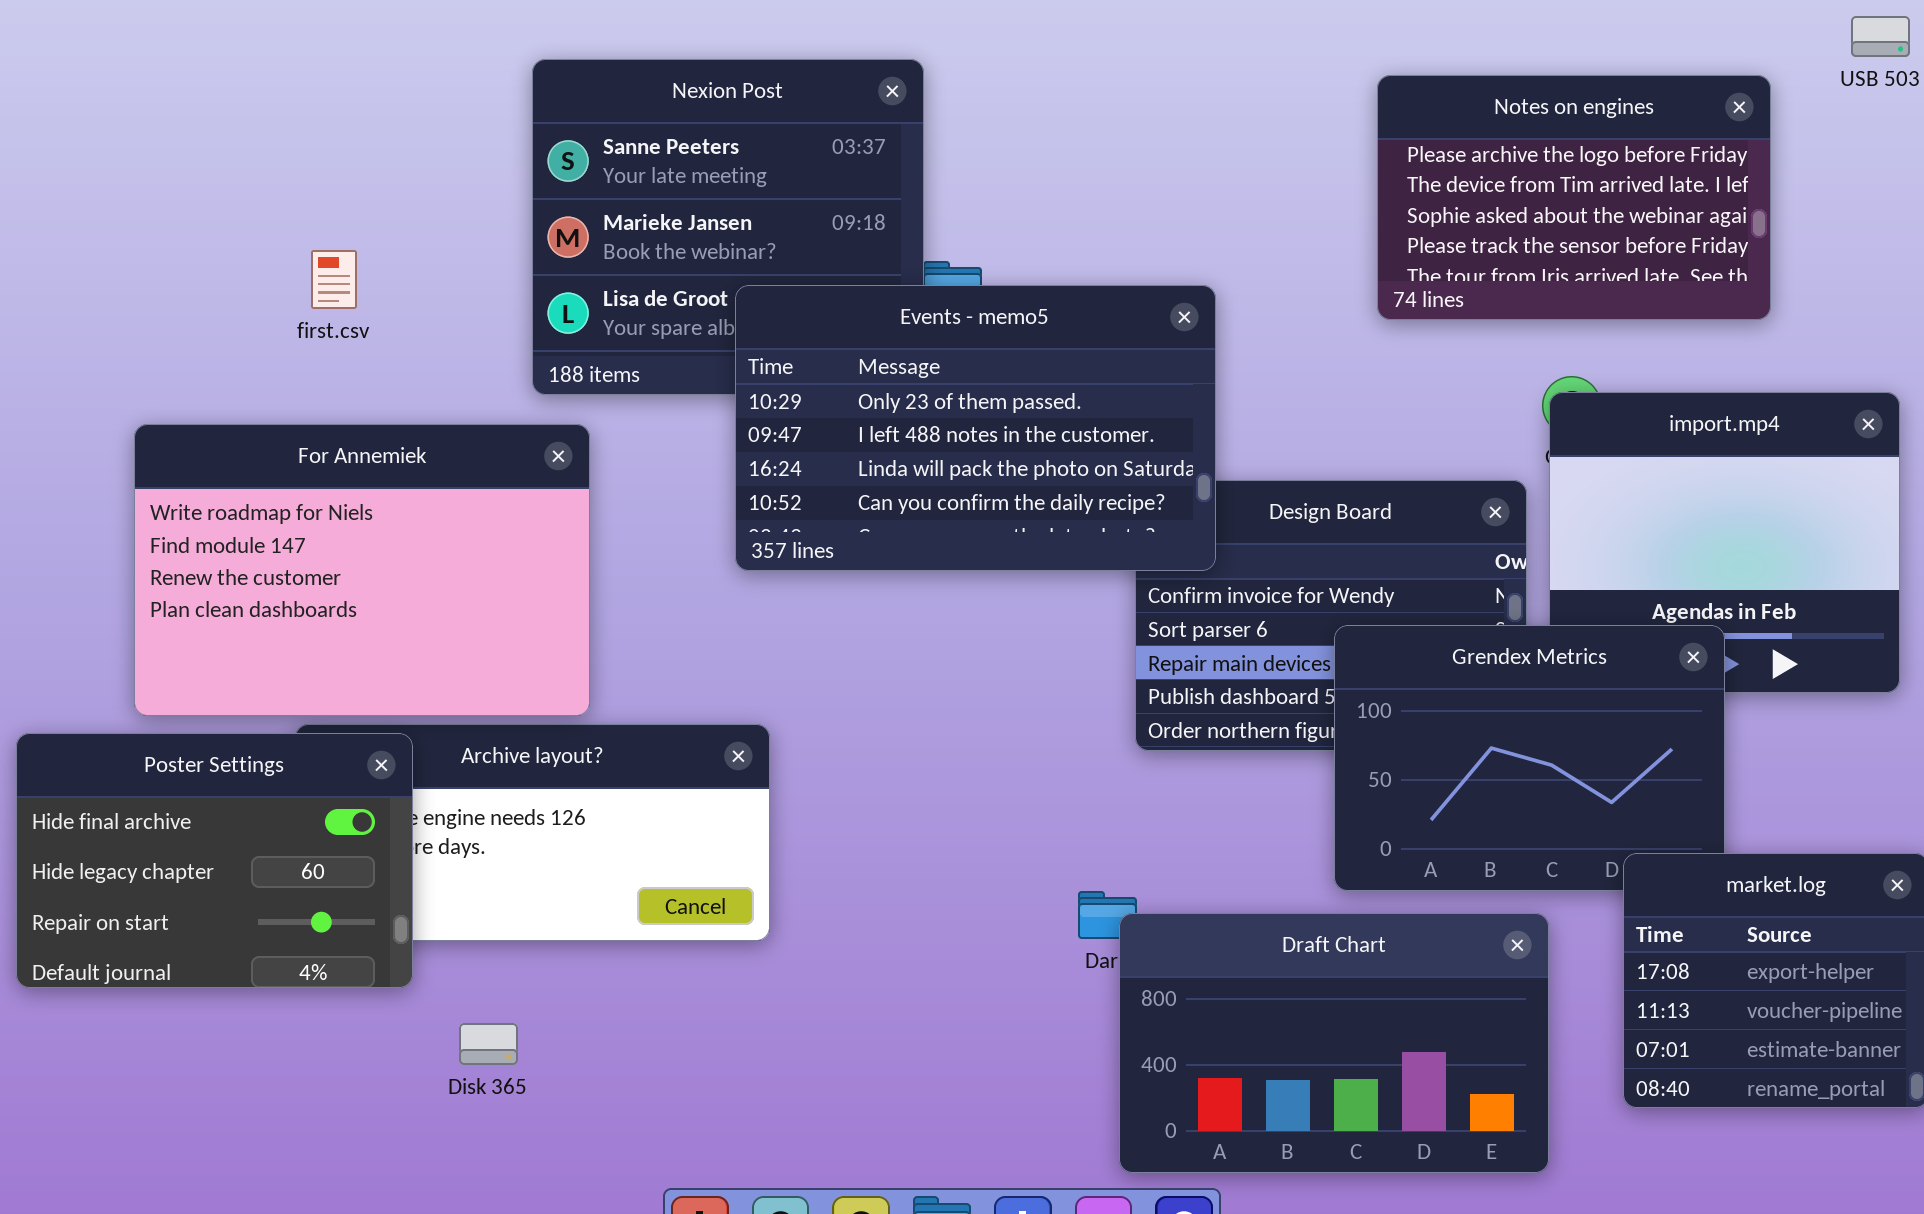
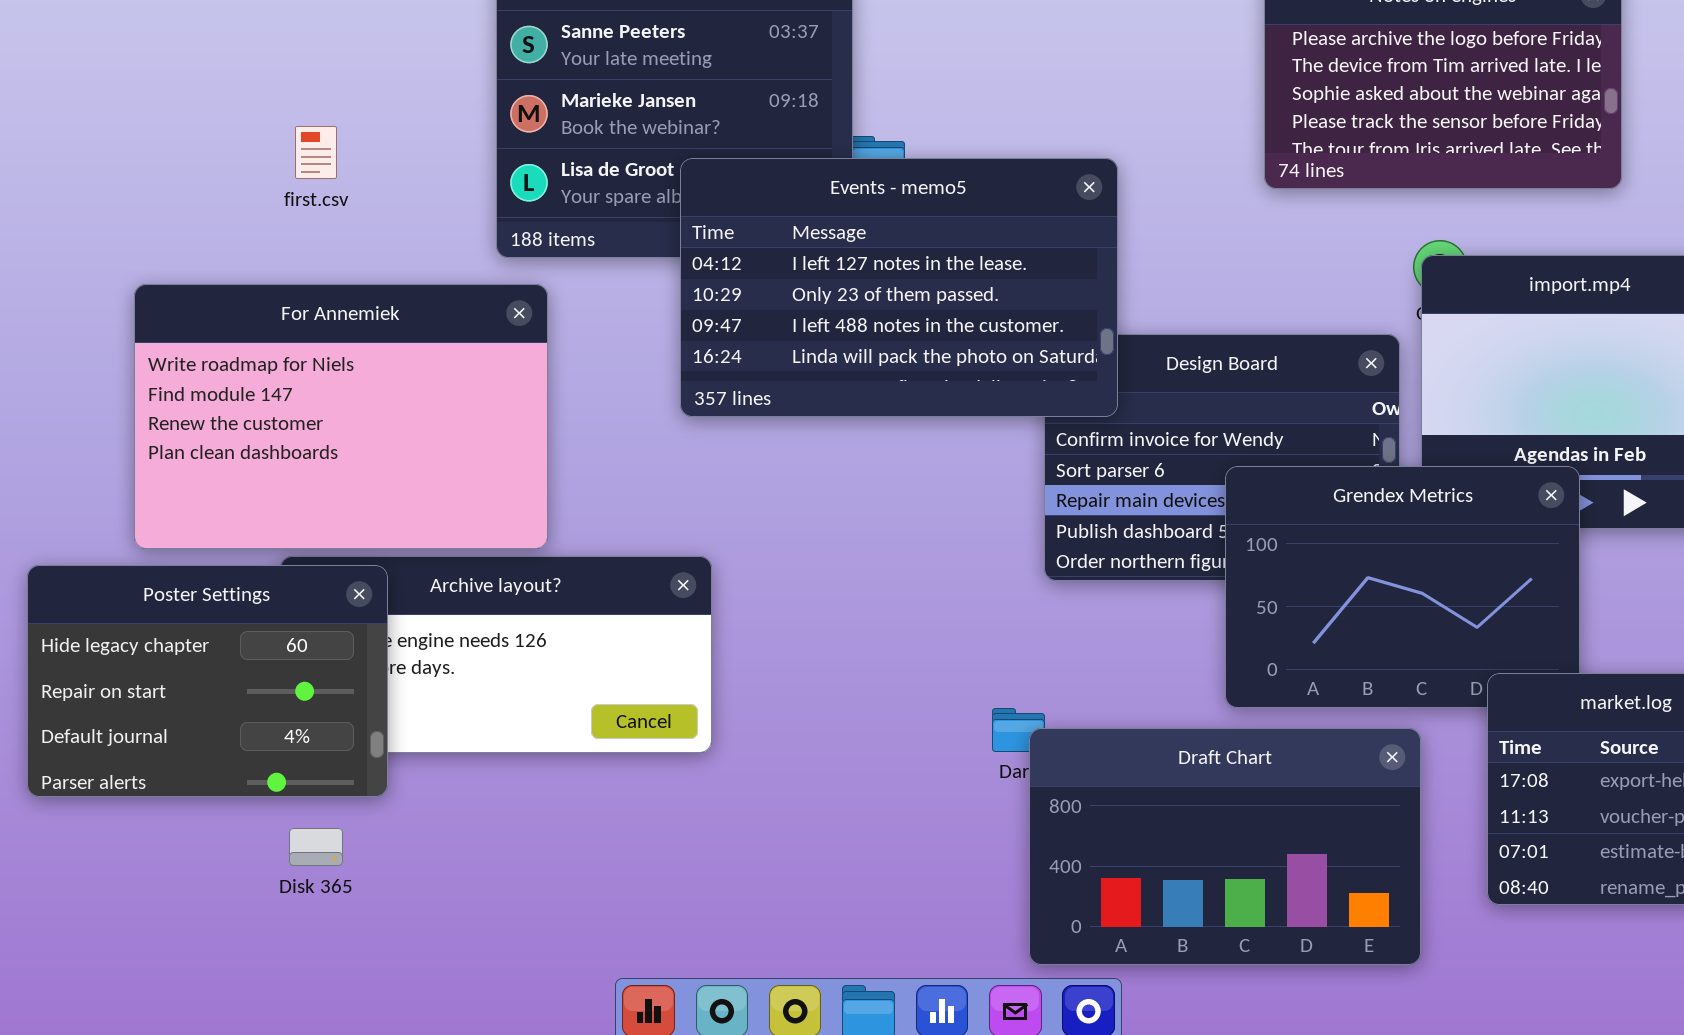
Events - memo5: [735,285,1216,571] -> [680,158,1118,417], scrolled up 1 row
Poster Settings: [16,733,413,988] -> [27,565,388,797], scrolled down 1 row
Disk 365: [459,1023,518,1065] -> [289,828,343,866], moved

